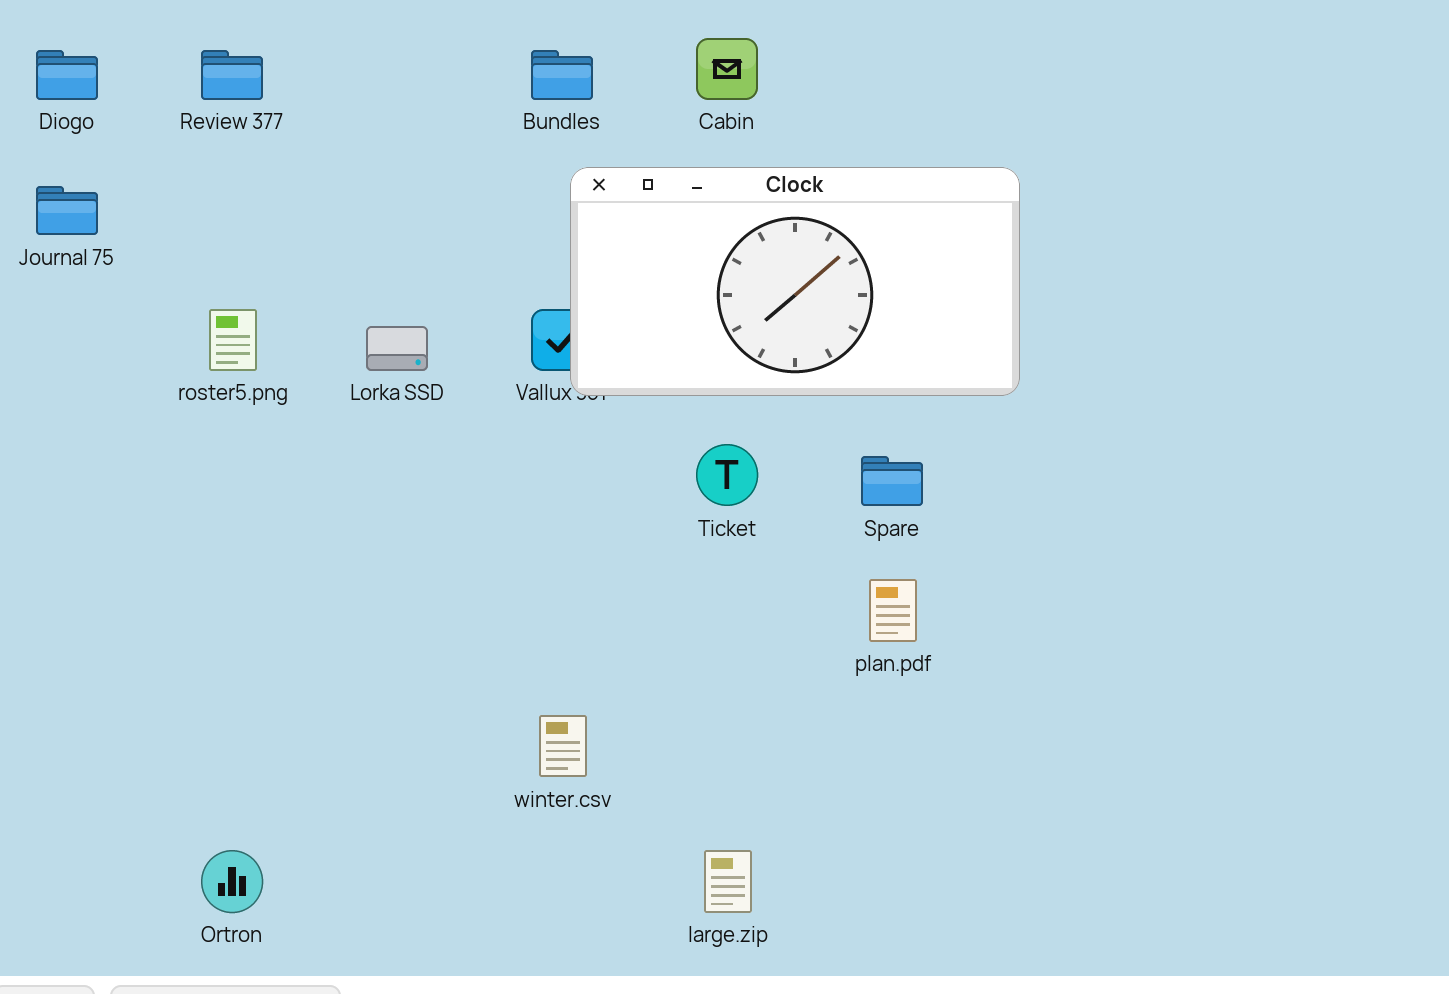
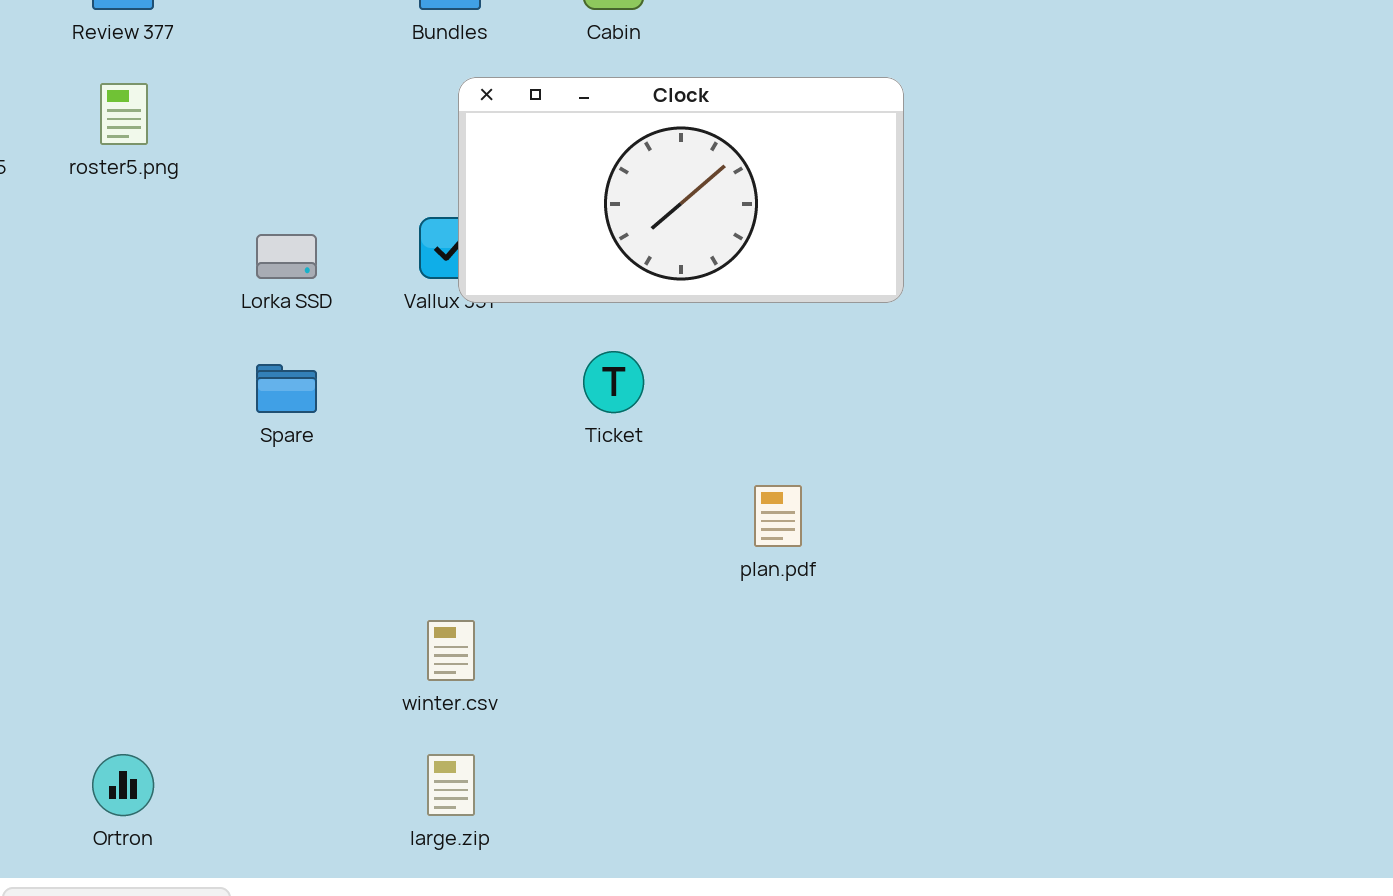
roster5.png: [209,309,257,371] -> [100,83,148,145], moved
Spare: [861,456,923,506] -> [256,364,317,413], moved
large.zip: [704,850,752,913] -> [427,754,475,816], moved

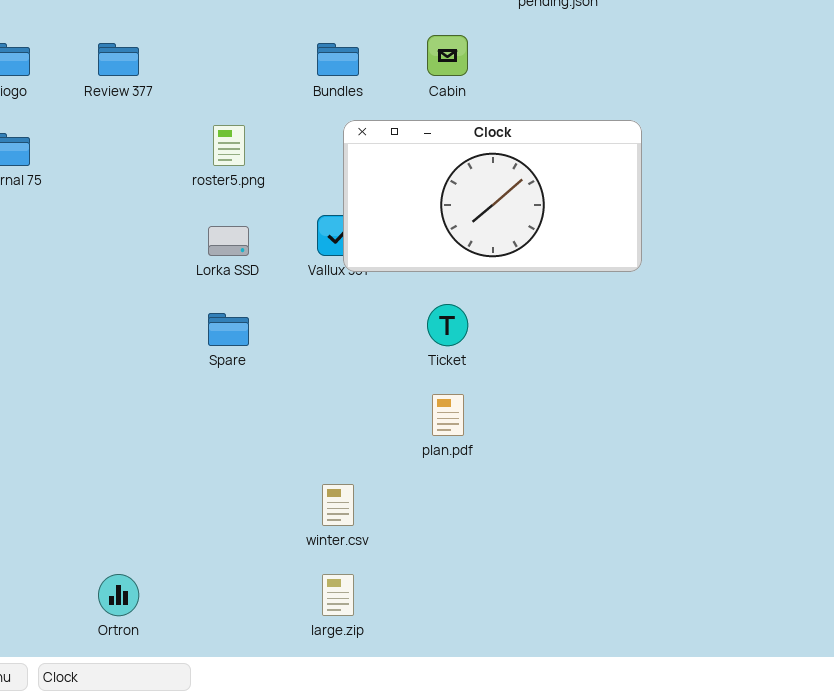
roster5.png: [100,83,148,145] -> [213,125,245,166], moved
plan.pdf: [754,485,802,547] -> [432,394,464,436], moved

